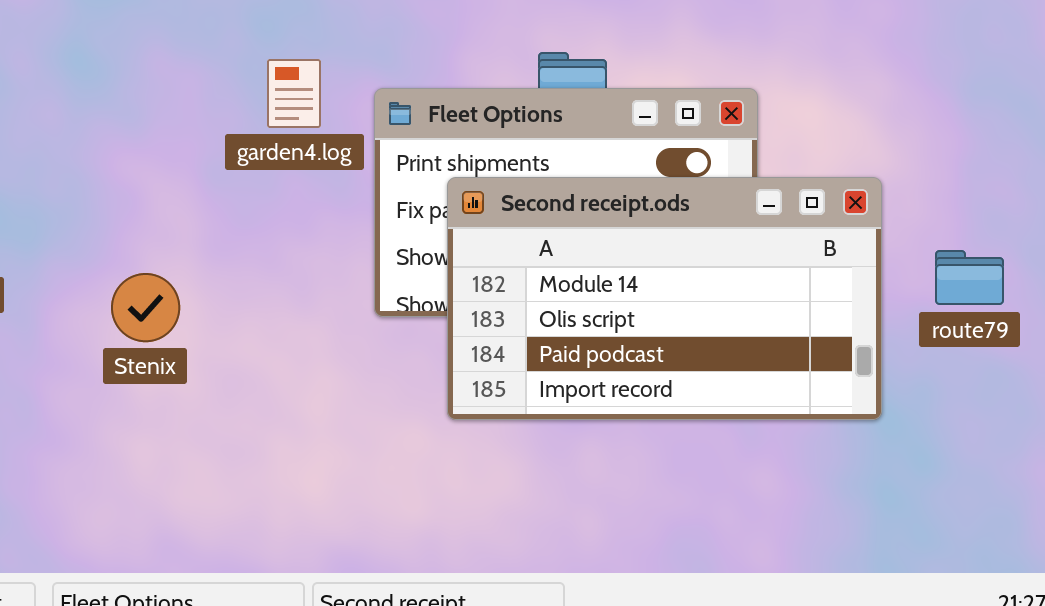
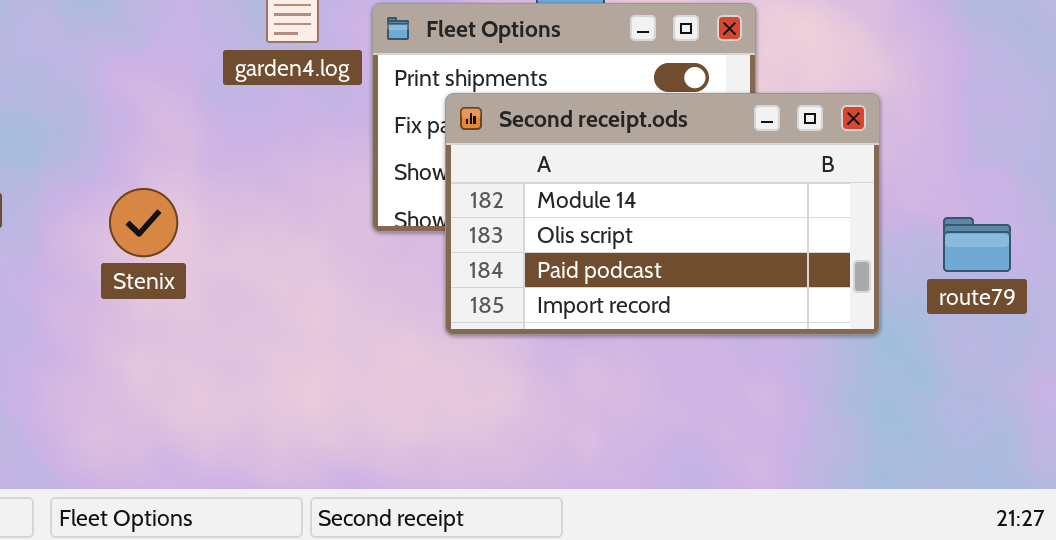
route79: [935,250,1004,305] -> [943,217,1011,272], moved

